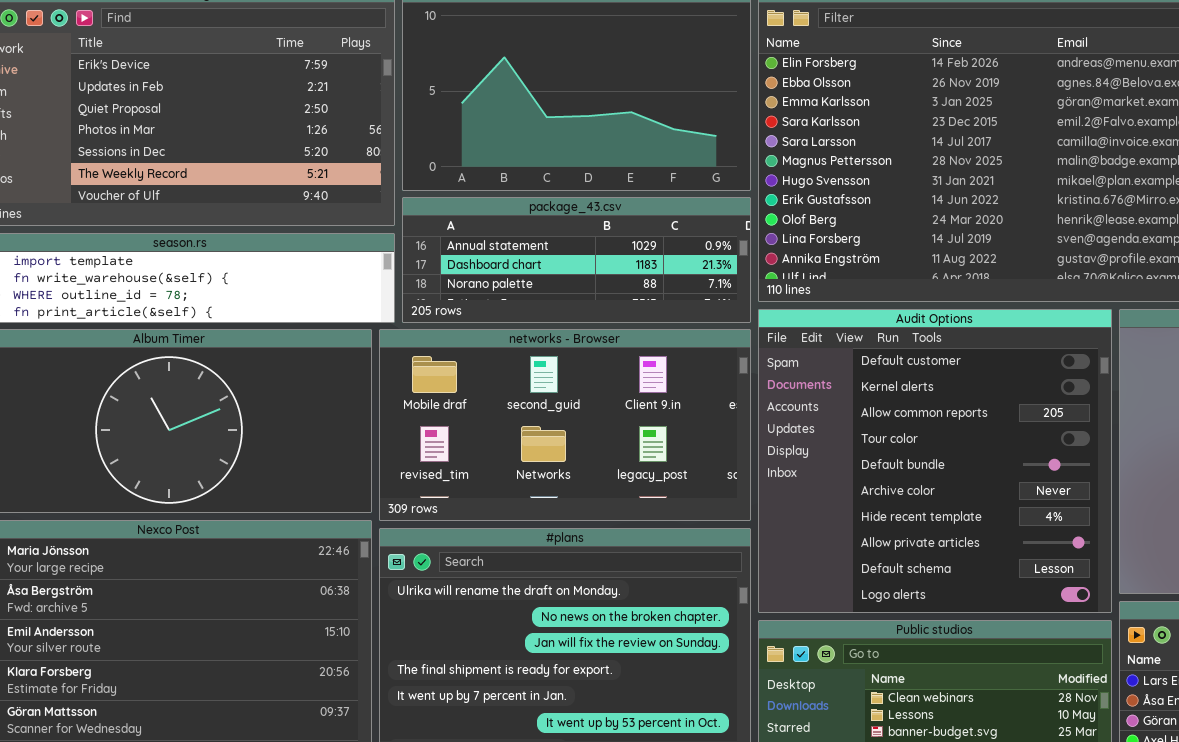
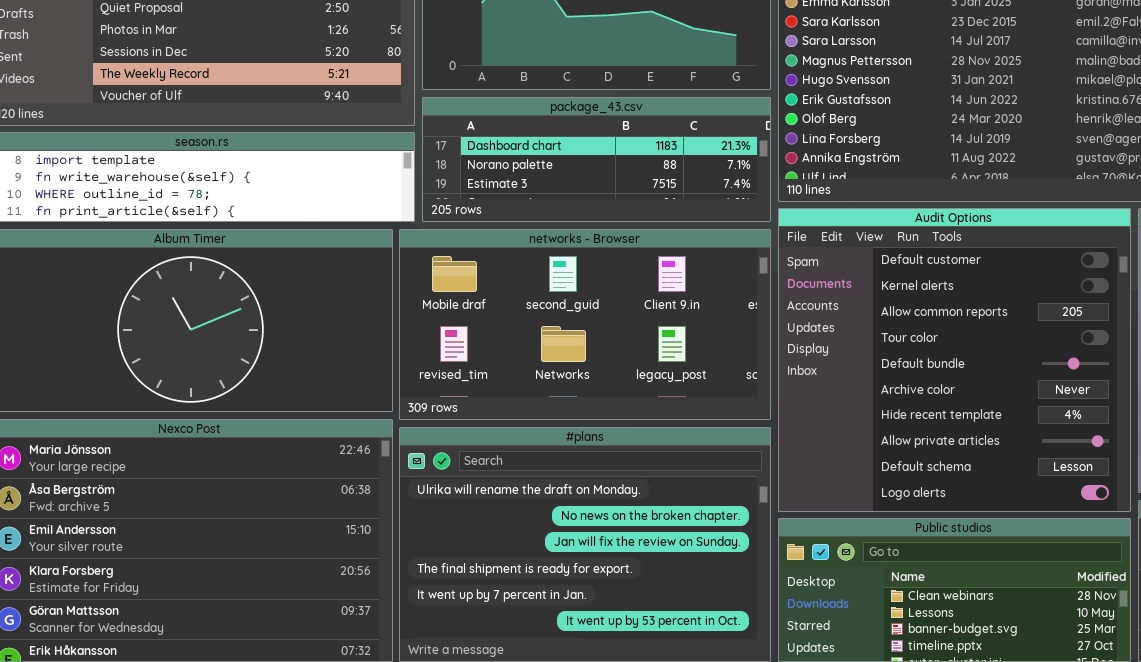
package_43.csv: [402,197,751,323] -> [422,97,771,222], scrolled down 1 row

